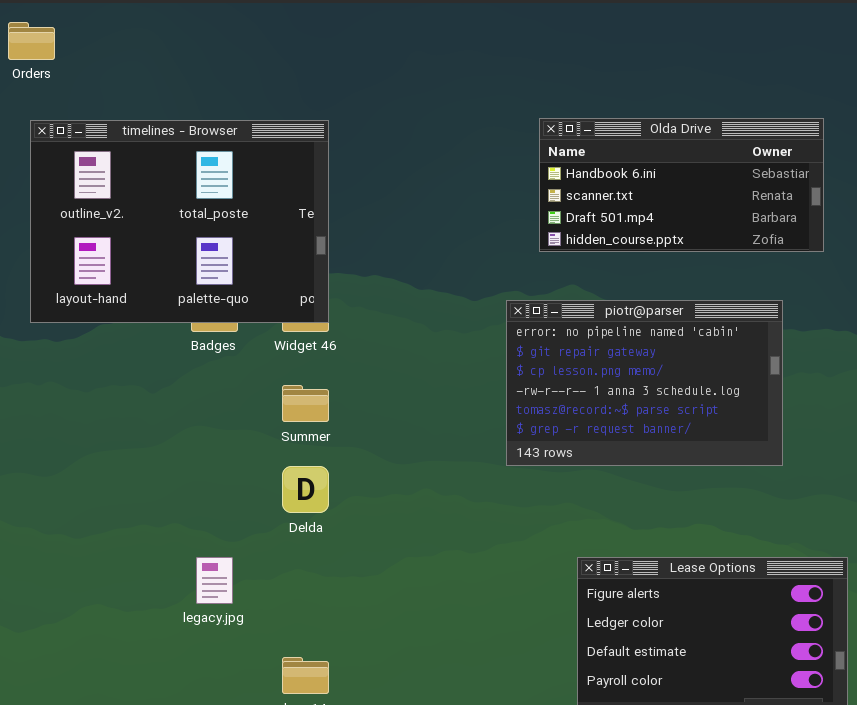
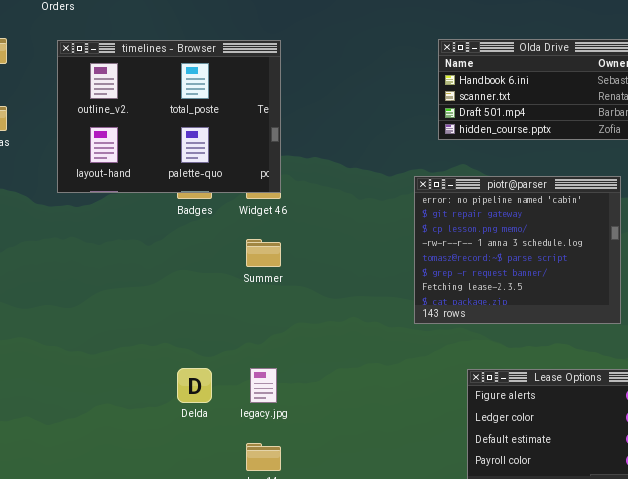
piotr@parser: [506,300,783,466] -> [414,176,621,324], resized
Delda: [282,466,329,513] -> [177,368,212,403], moved
legacy.jpg: [196,557,233,604] -> [250,368,277,403], moved

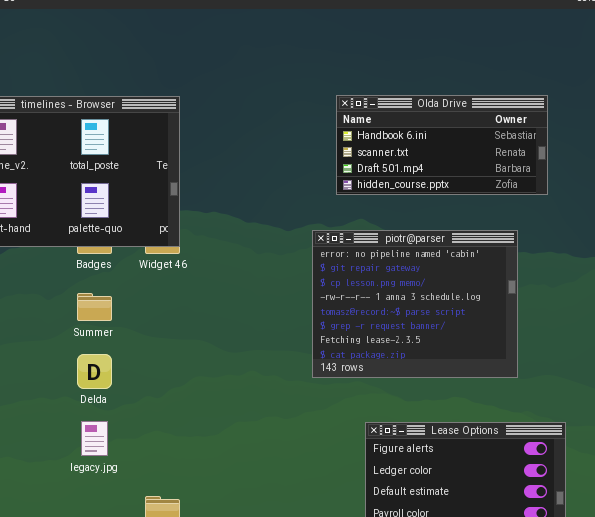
Summer: [246,239,281,267] -> [77,293,112,321], moved
Delda: [177,368,212,403] -> [77,354,112,389], moved
legacy.jpg: [250,368,277,403] -> [81,421,108,456], moved

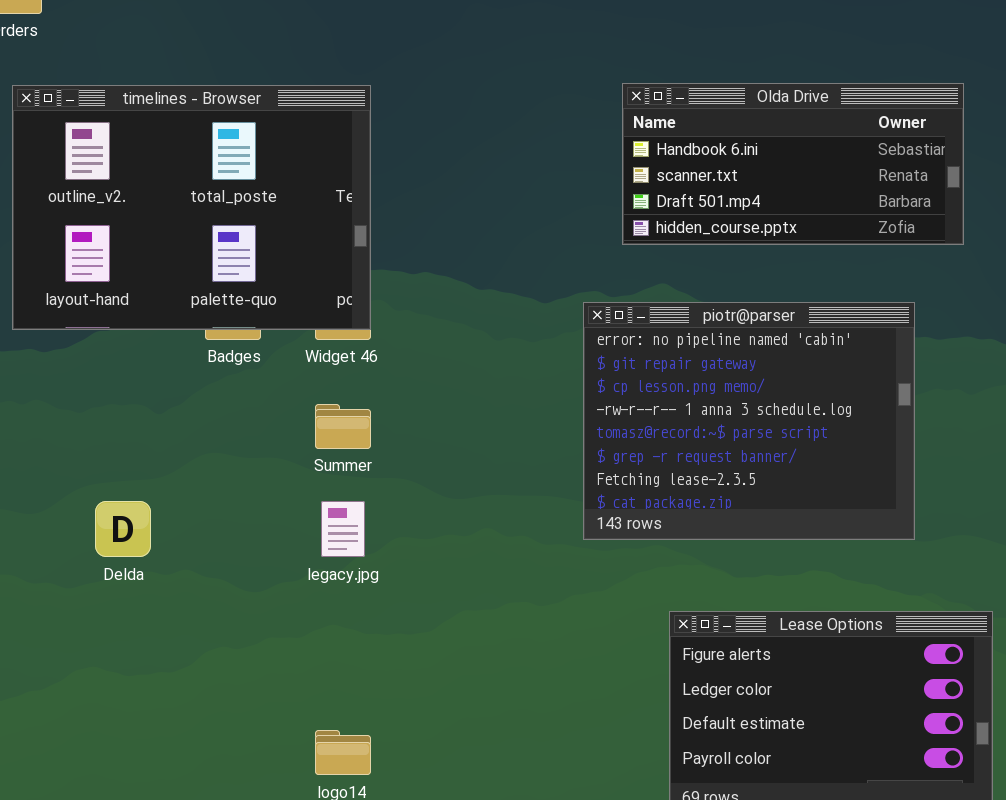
Summer: [77,293,112,321] -> [315,404,371,449], moved
Delda: [77,354,112,389] -> [95,501,151,557], moved
legacy.jpg: [81,421,108,456] -> [321,501,365,557], moved

